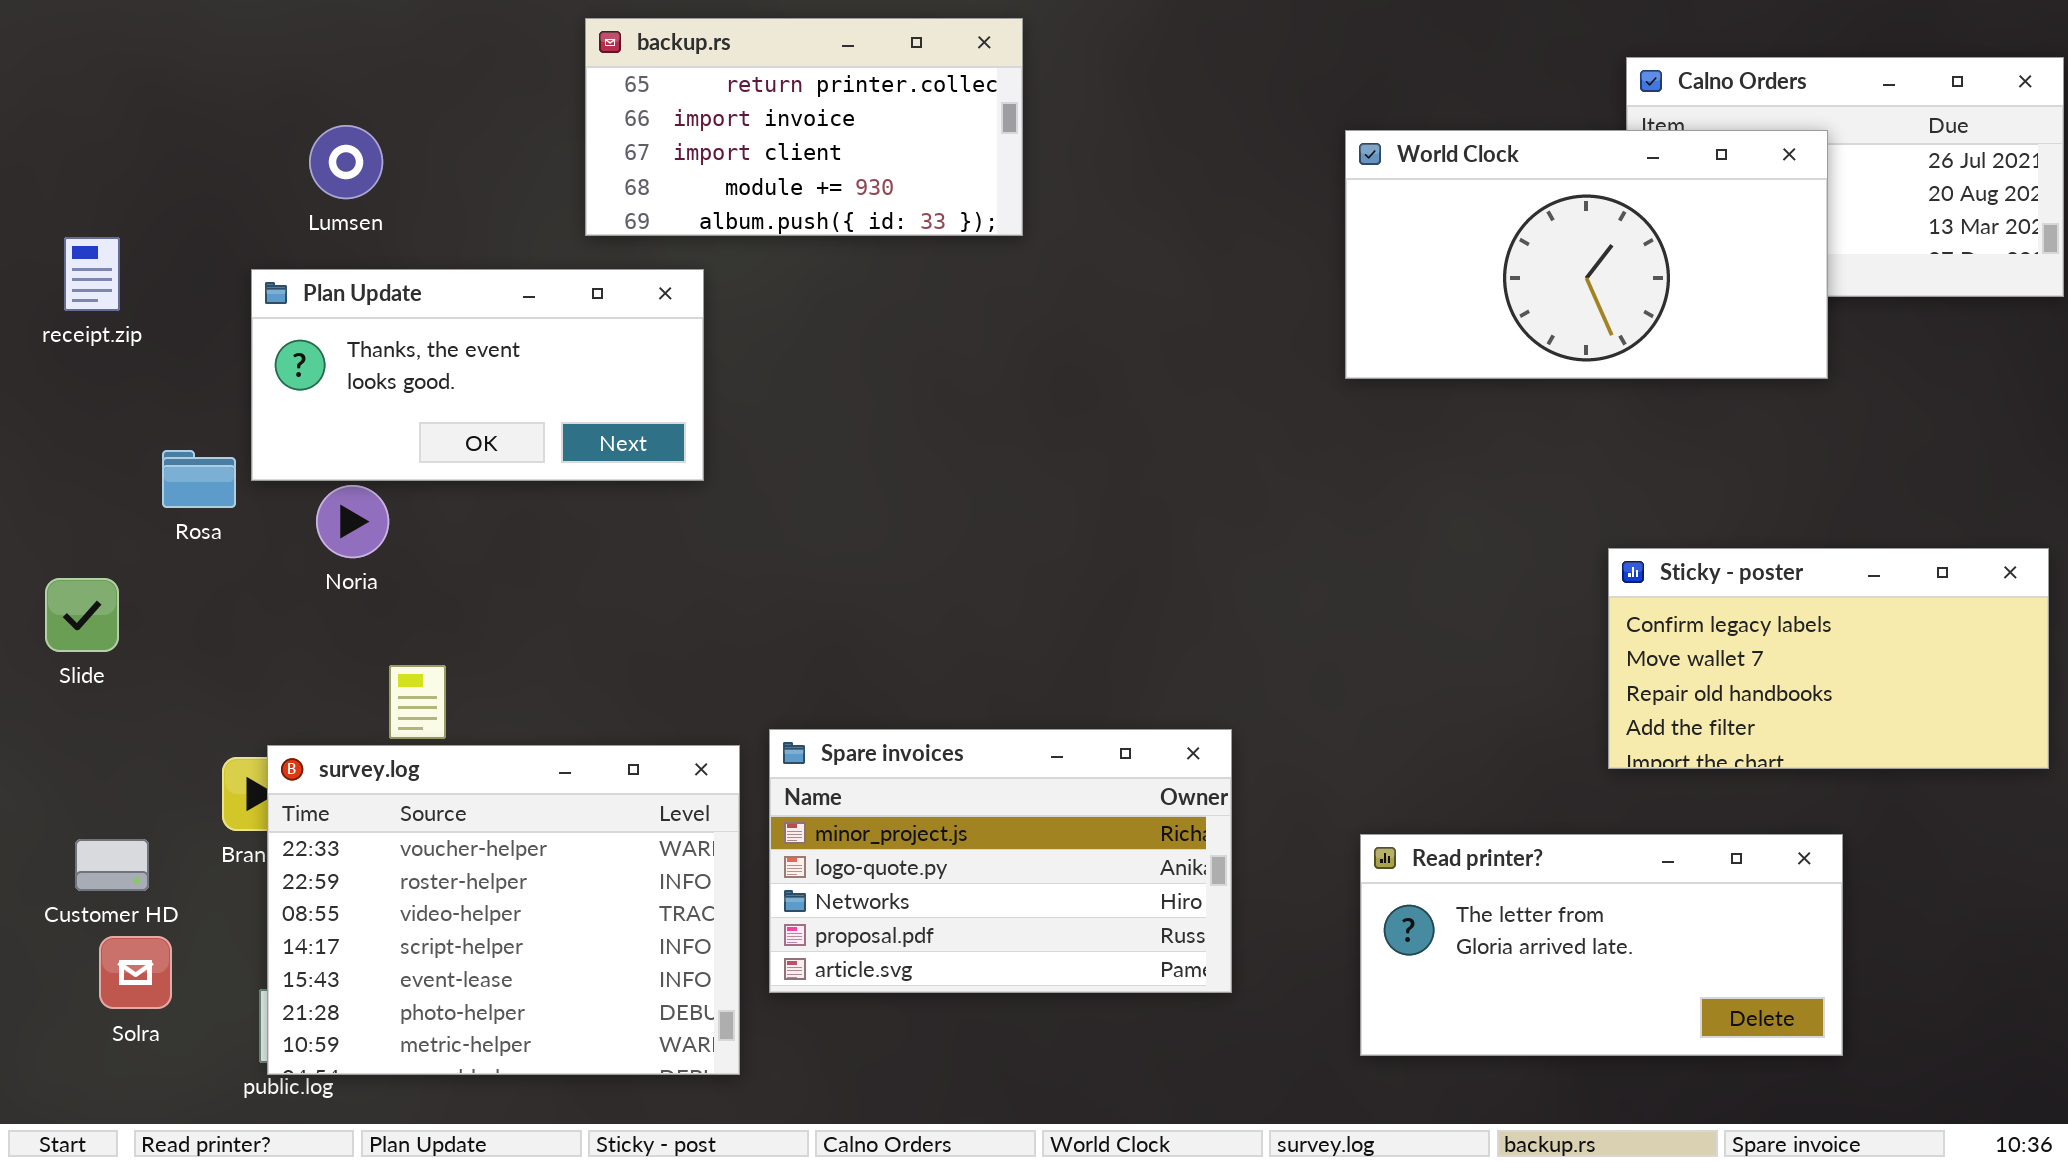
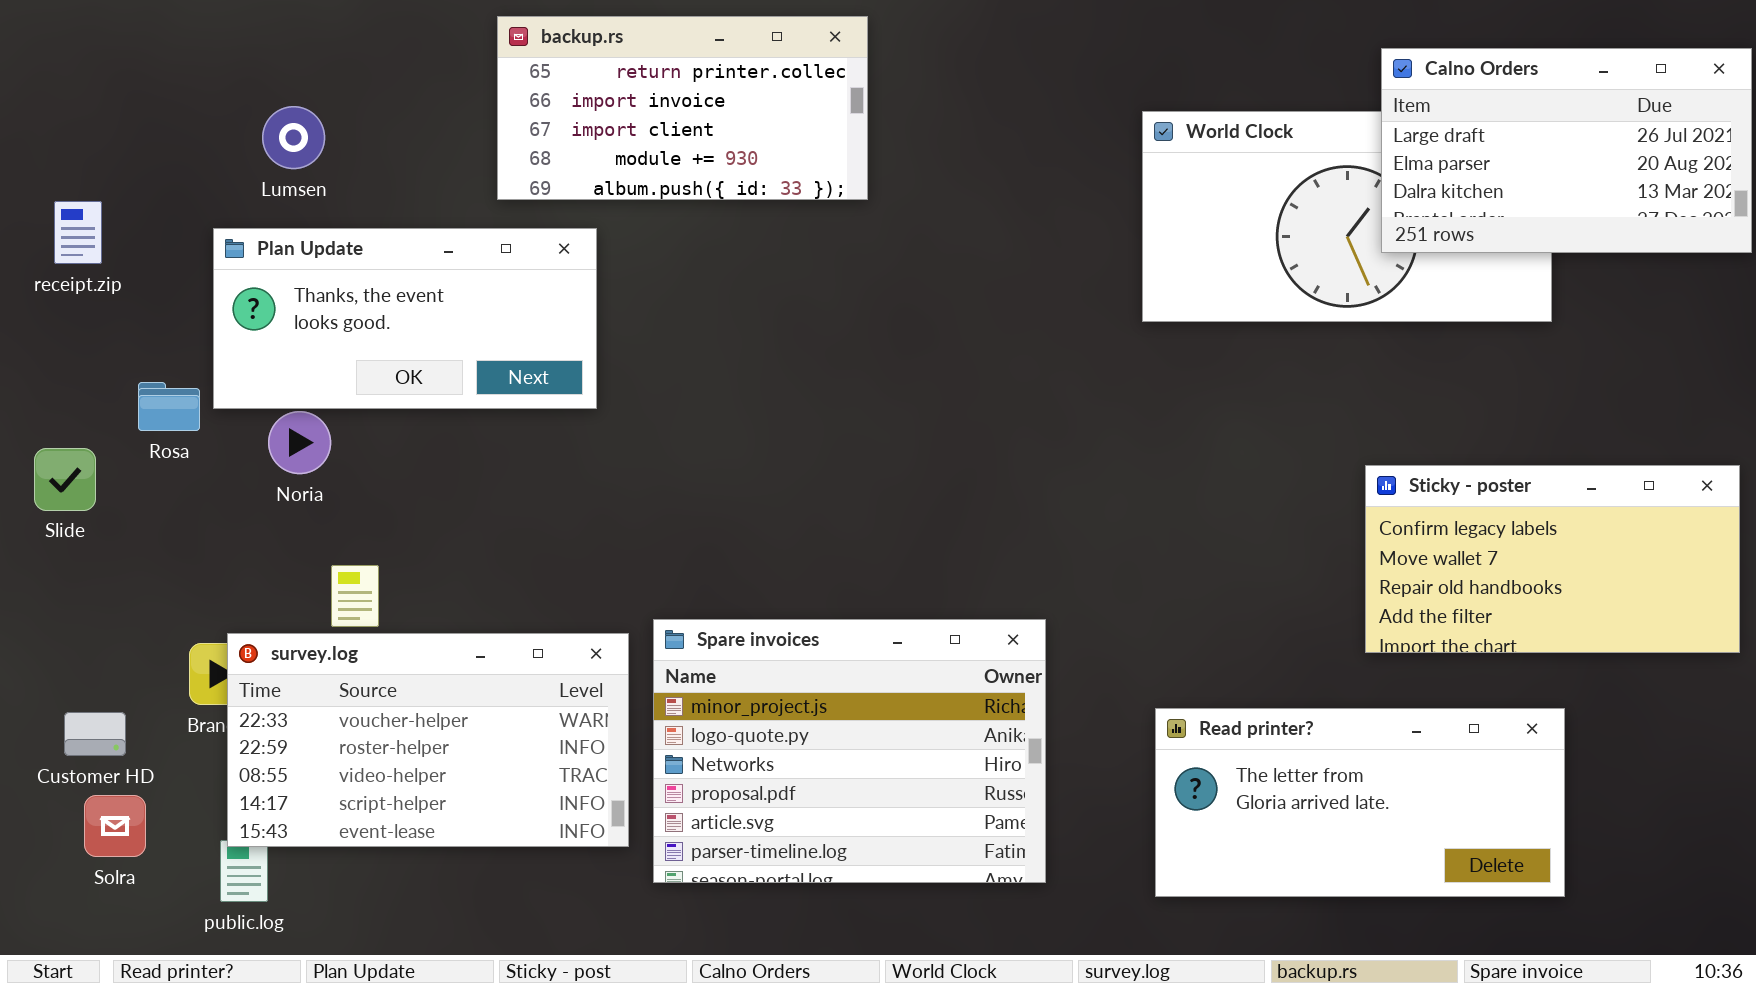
Calno Orders: [1626,57,2064,297] -> [1381,48,1752,253], raised
Slide: [45,578,119,652] -> [34,448,96,511], moved
Spare invoices: [769,729,1232,993] -> [653,619,1046,883], resized
survey.log: [267,745,740,1075] -> [227,633,629,847], resized

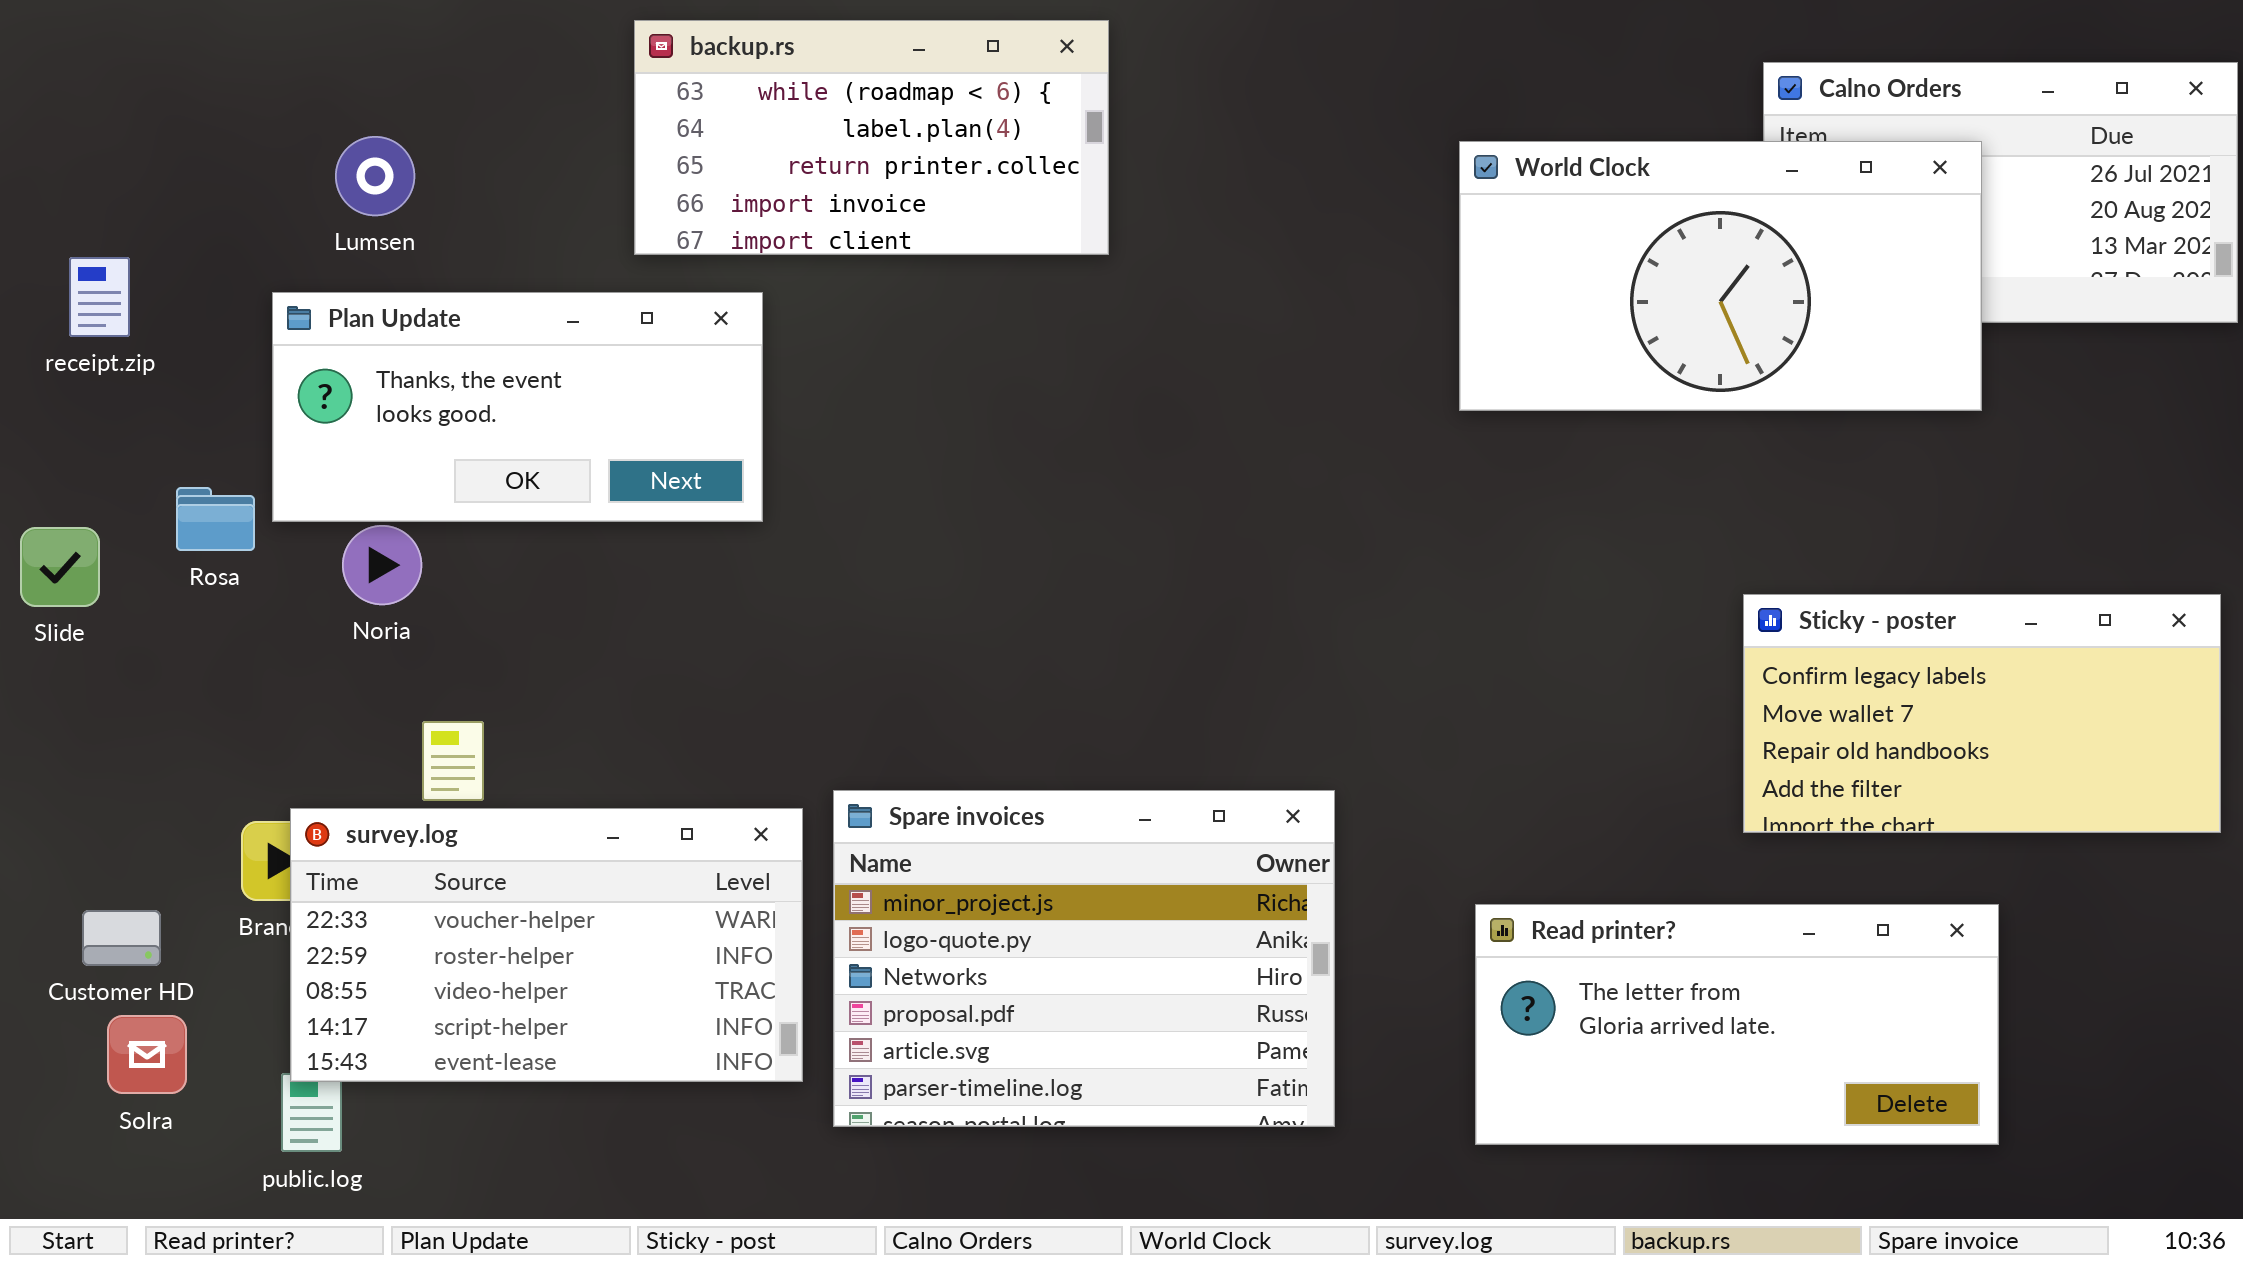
backup.rs: [497,16,868,200] -> [634,20,1109,255], scrolled up 2 rows
World Clock: [1142,111,1552,322] -> [1459,141,1982,411], raised
Slide: [34,448,96,511] -> [20,527,100,607], moved

